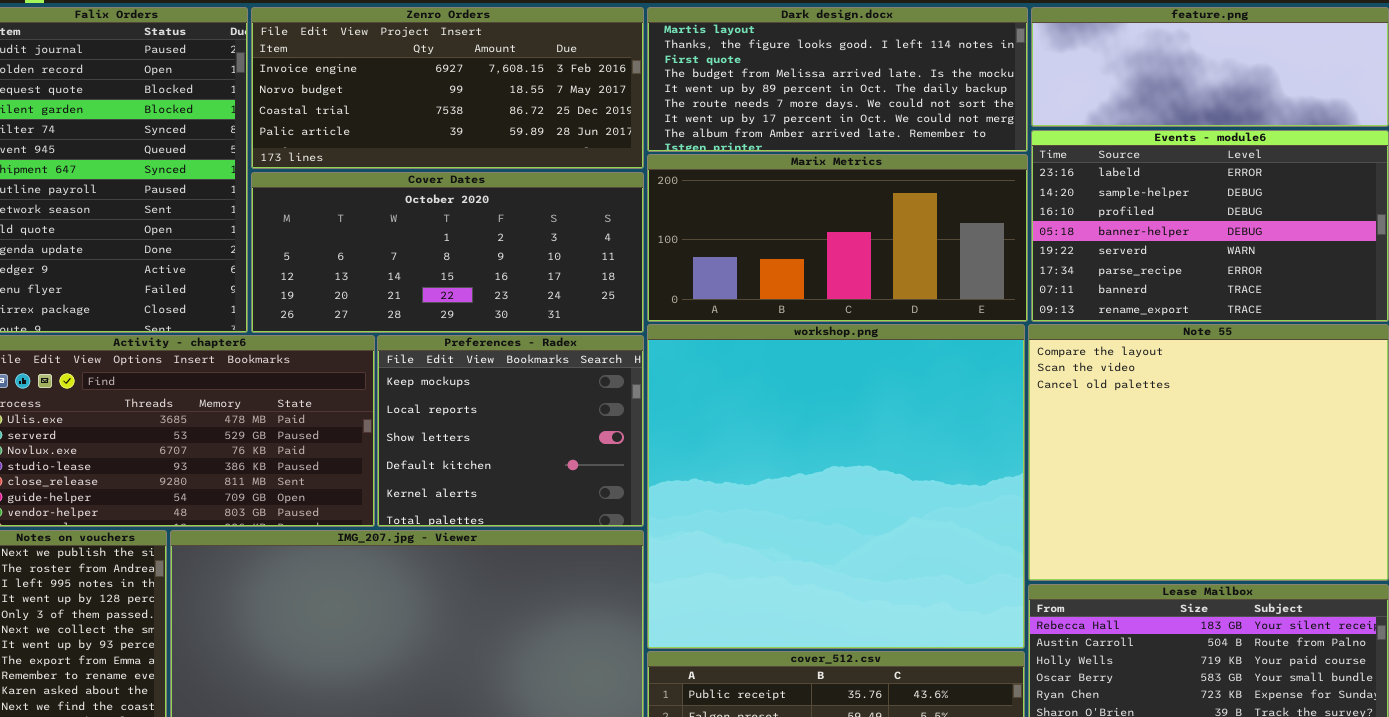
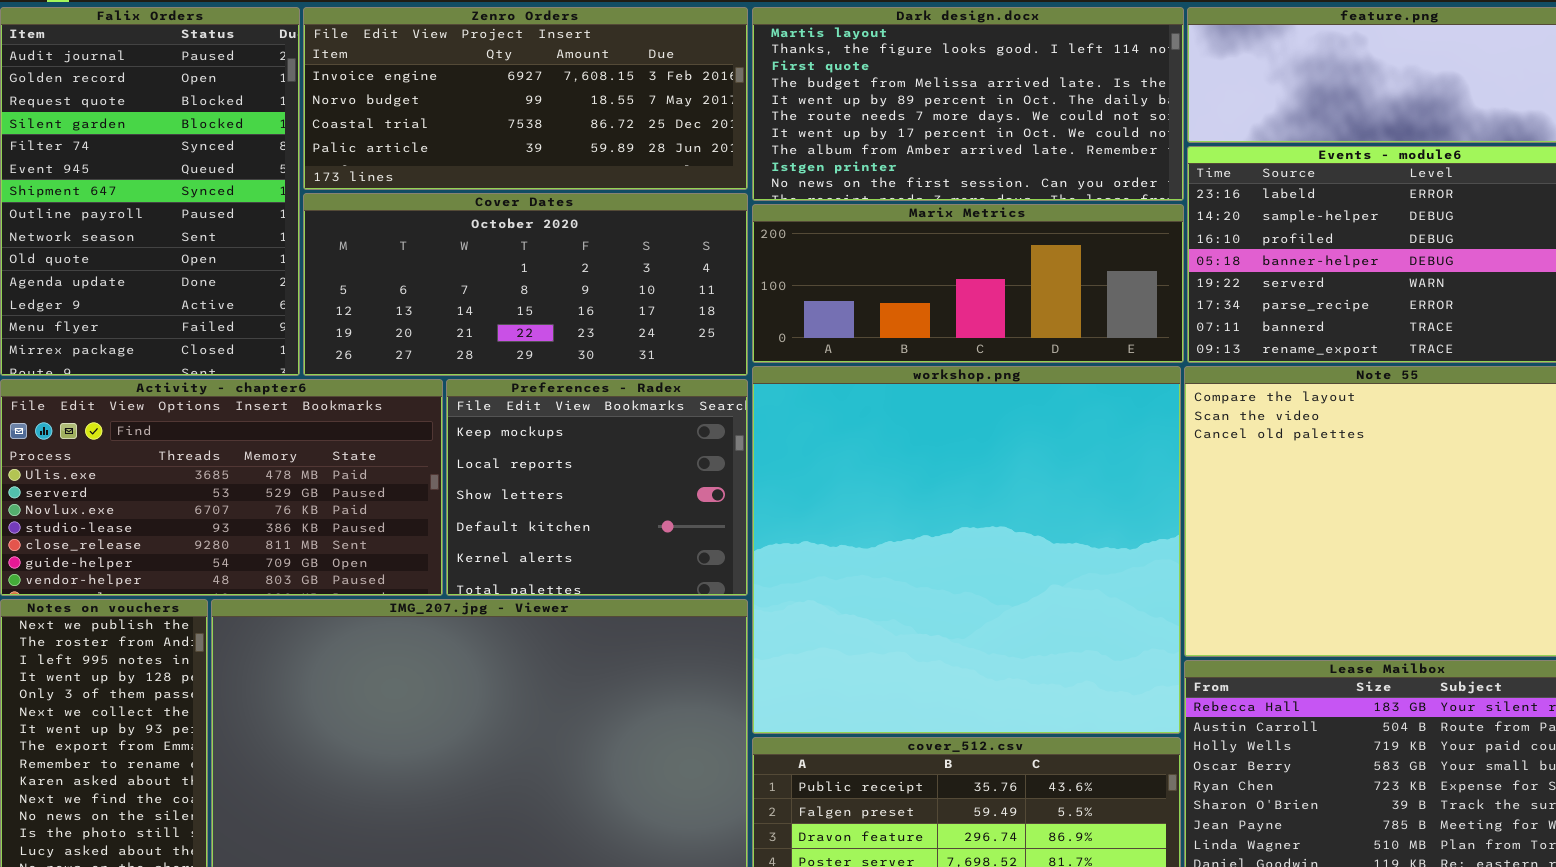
Dark design.docx: [647,7,1028,152] -> [752,7,1184,201], resized
Marix Metrics: [647,154,1028,322] -> [752,204,1184,363], resized

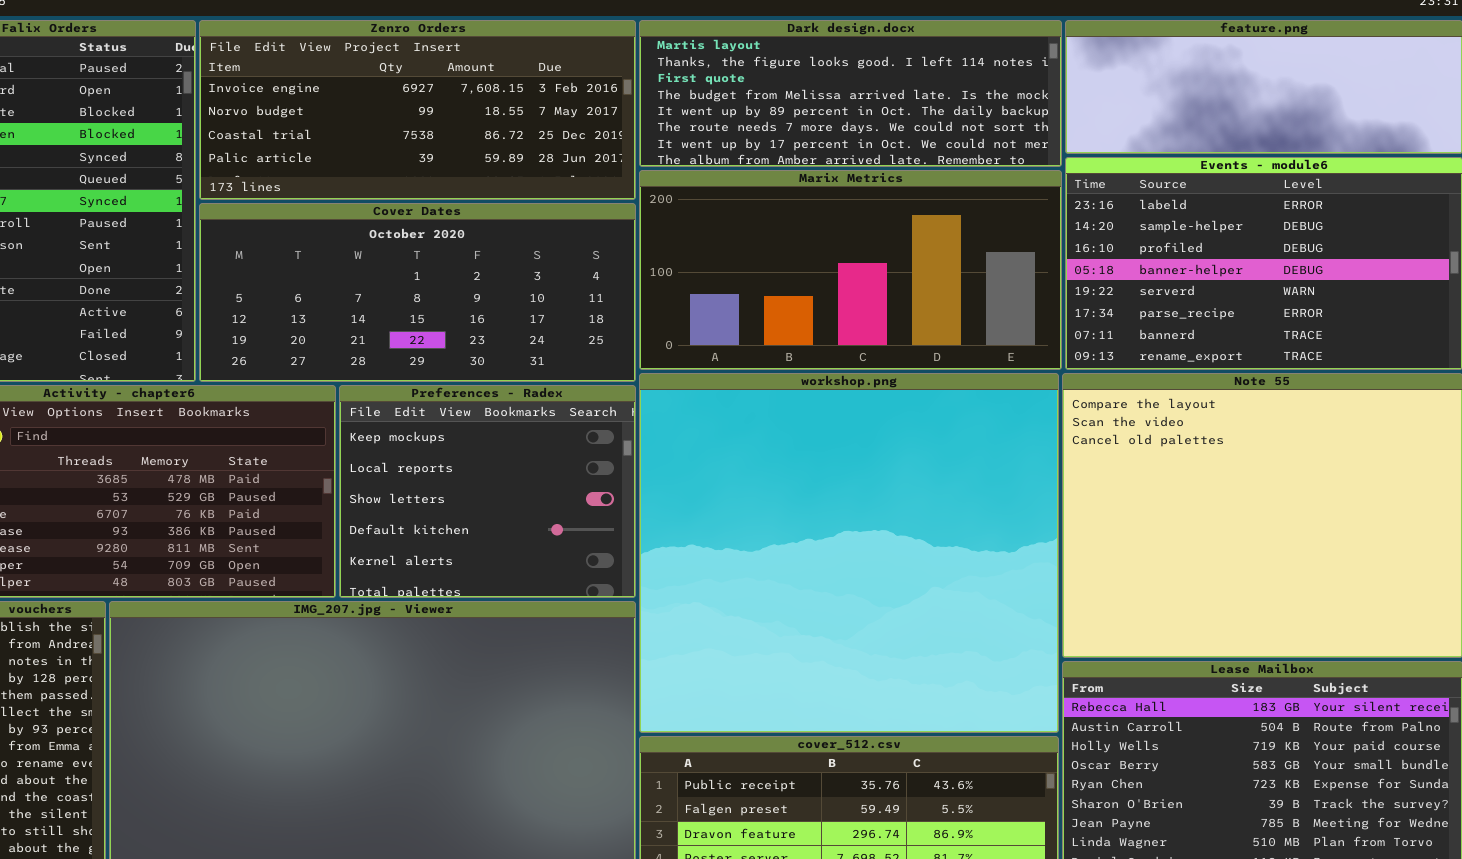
Dark design.docx: [752,7,1184,201] -> [639,20,1062,167], resized
Marix Metrics: [752,204,1184,363] -> [639,170,1062,370], resized

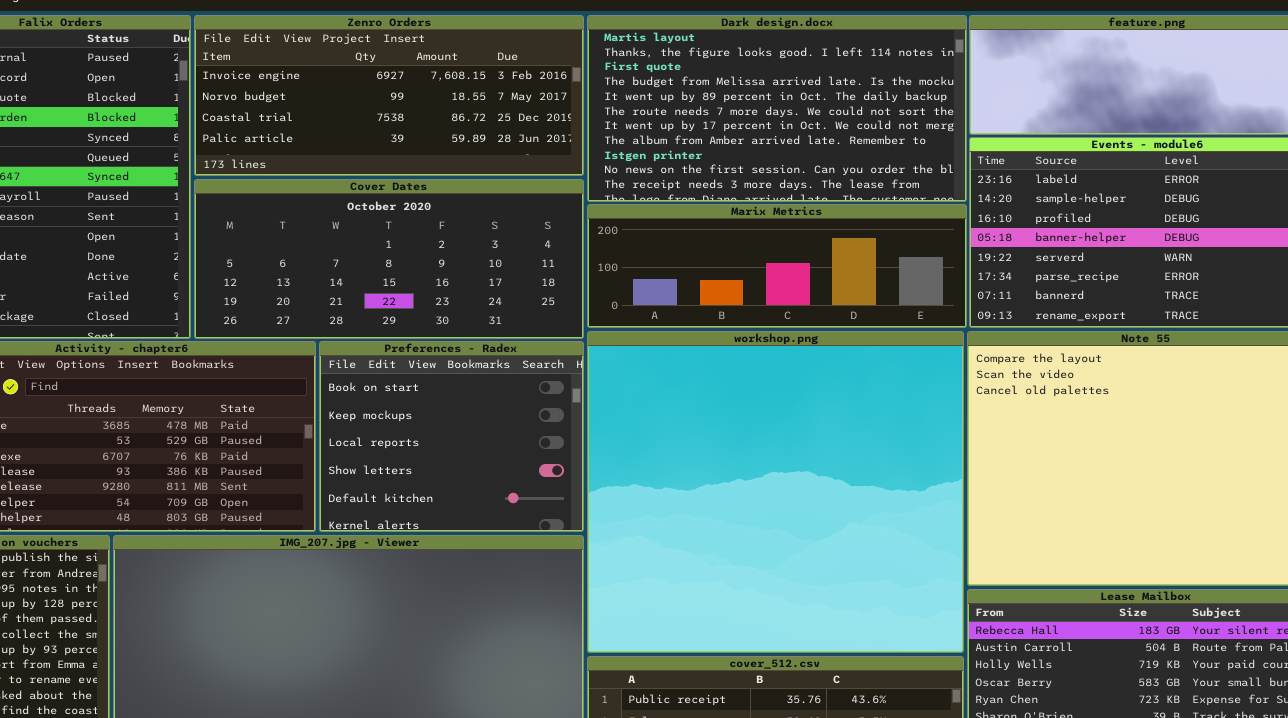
Dark design.docx: [639,20,1062,167] -> [587,15,967,202], resized
Marix Metrics: [639,170,1062,370] -> [587,204,967,328], resized
Preferences - Radex: [339,385,636,598] -> [319,341,584,532], scrolled up 1 row

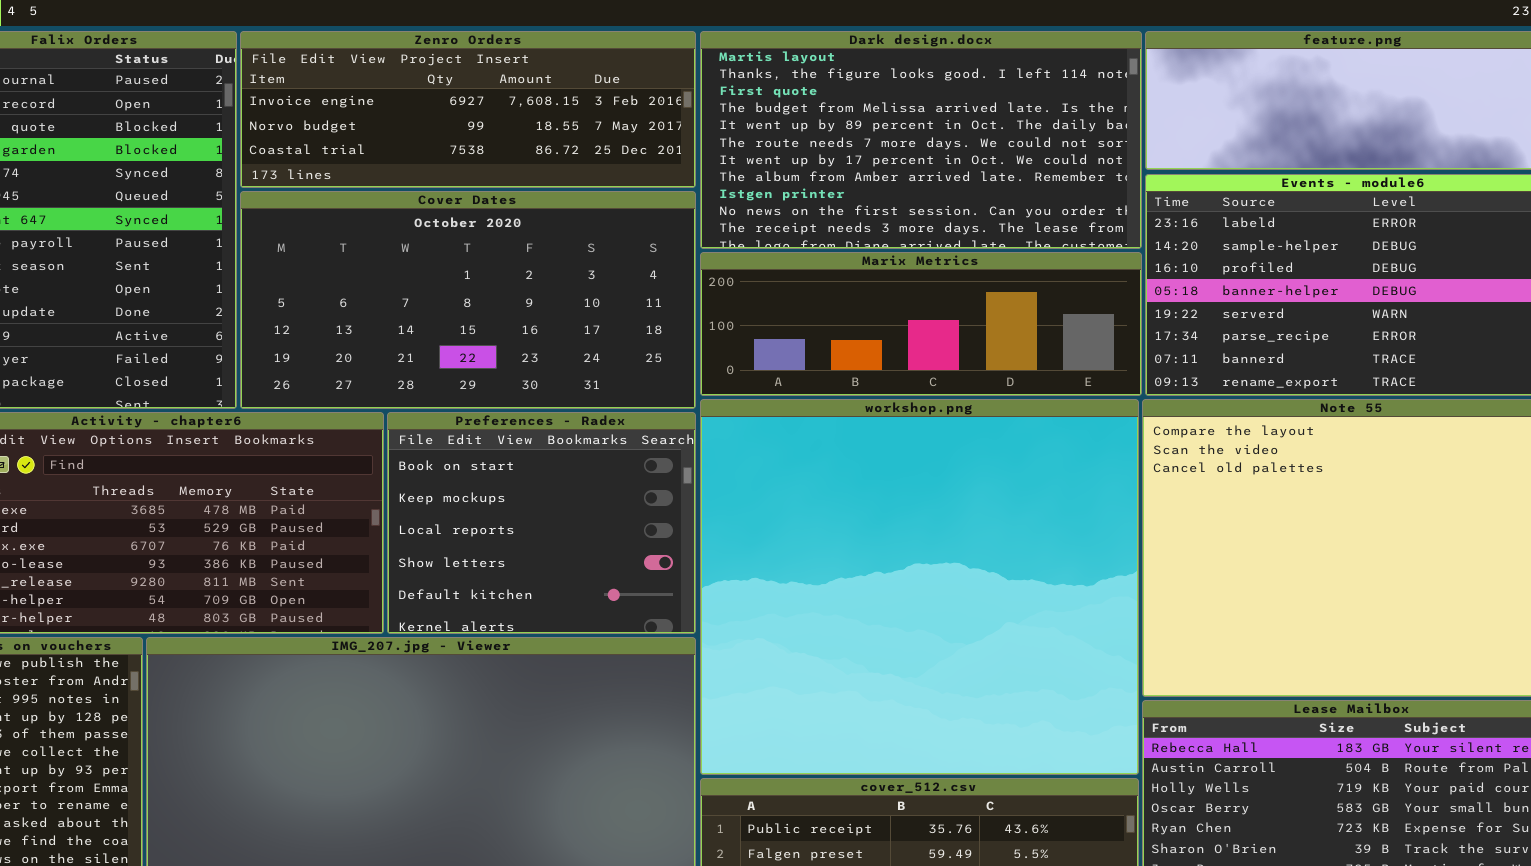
Zenro Orders: [194,15,584,176] -> [240,31,696,188], resized
Cover Dates: [194,179,584,339] -> [240,191,696,409], resized

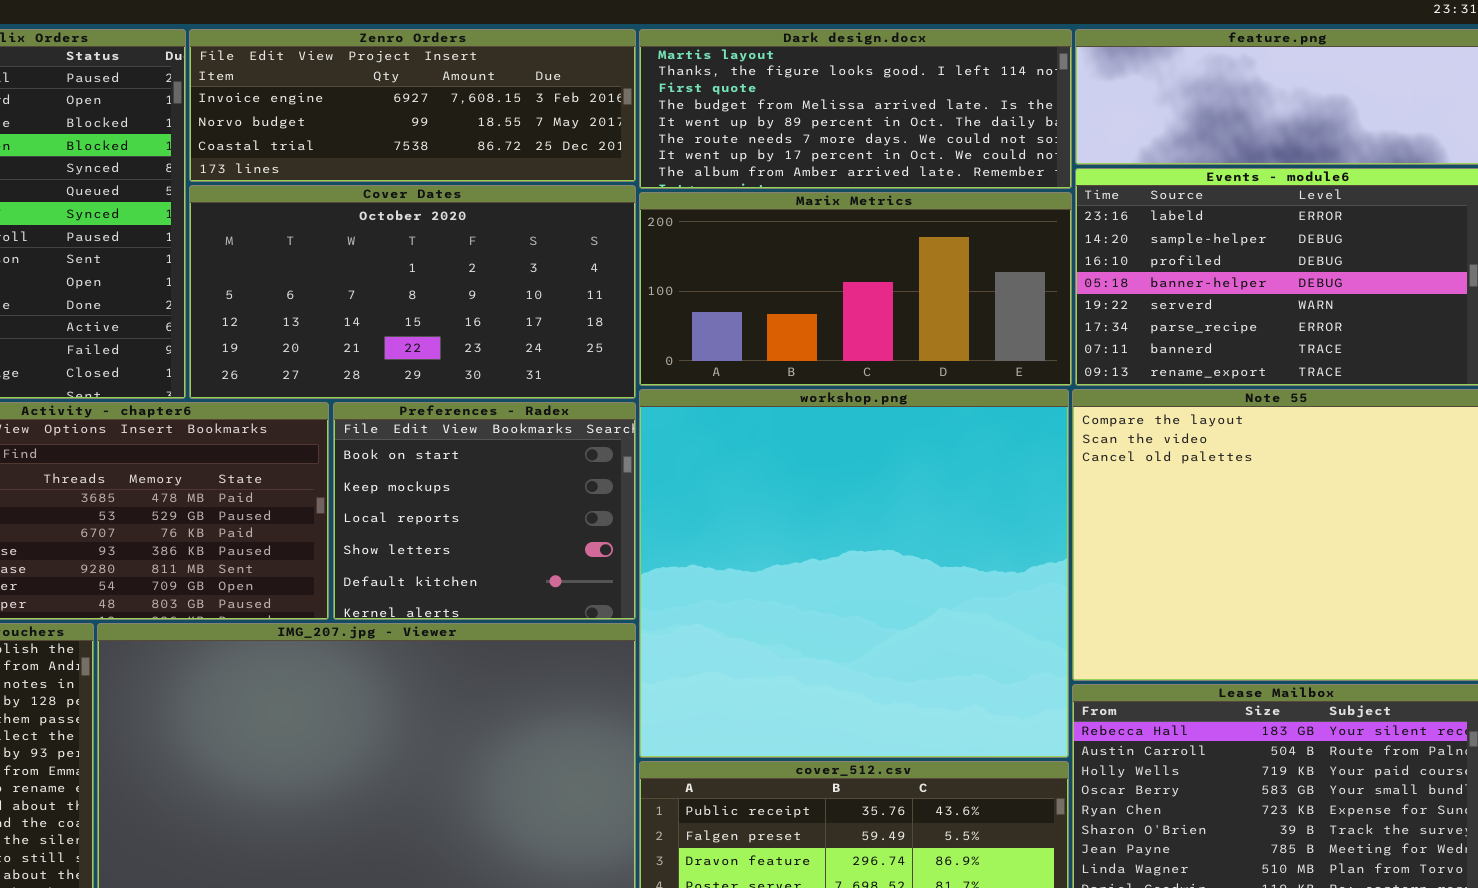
Dark design.docx: [700,31,1142,249] -> [639,29,1072,189], resized
Marix Metrics: [700,252,1142,396] -> [639,192,1072,386], resized

